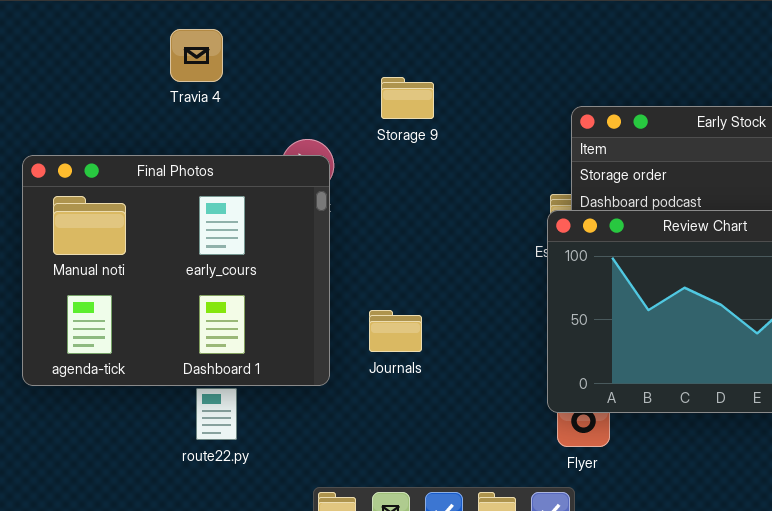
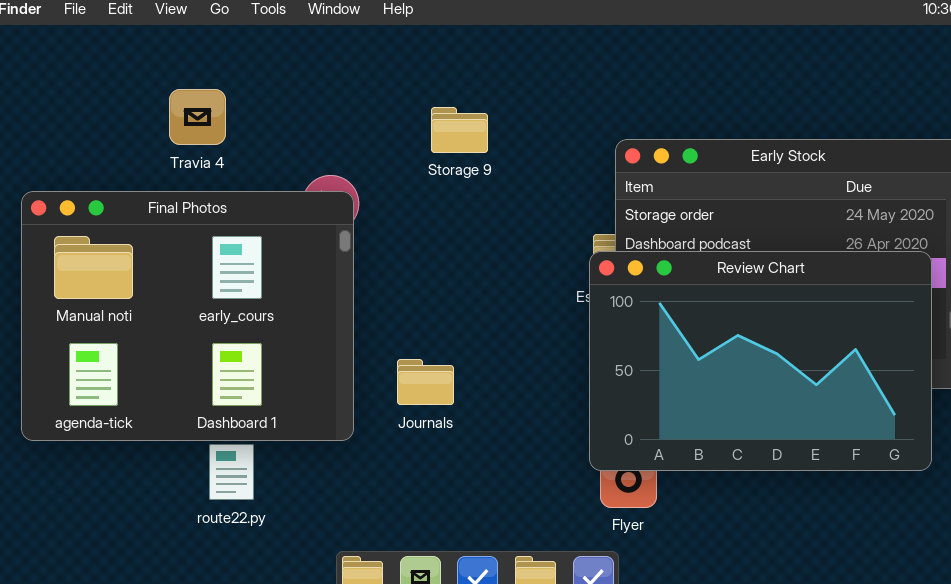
Travia 4: [170,29,223,82] -> [169,89,226,145], moved
Storage 9: [381,77,434,119] -> [431,107,488,153], moved

